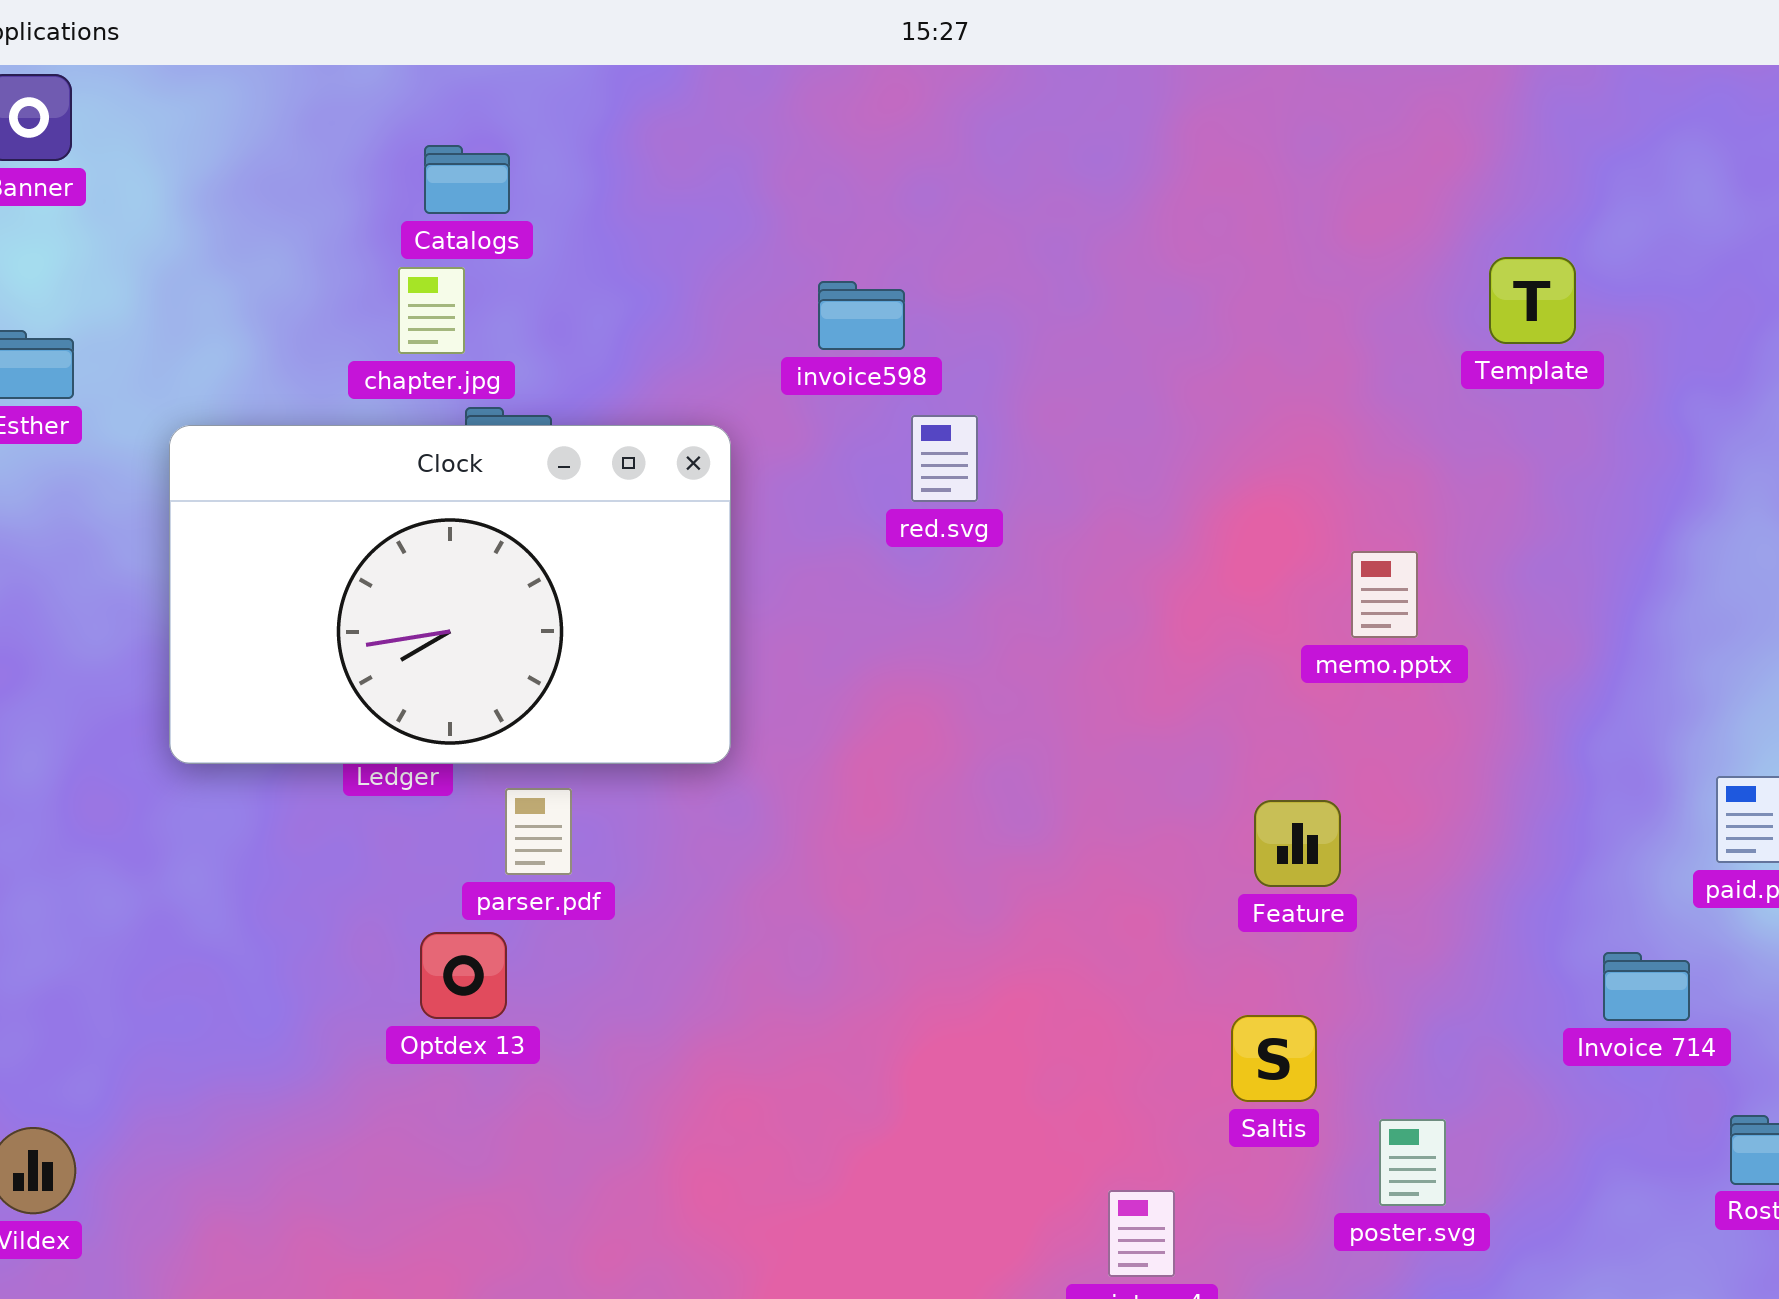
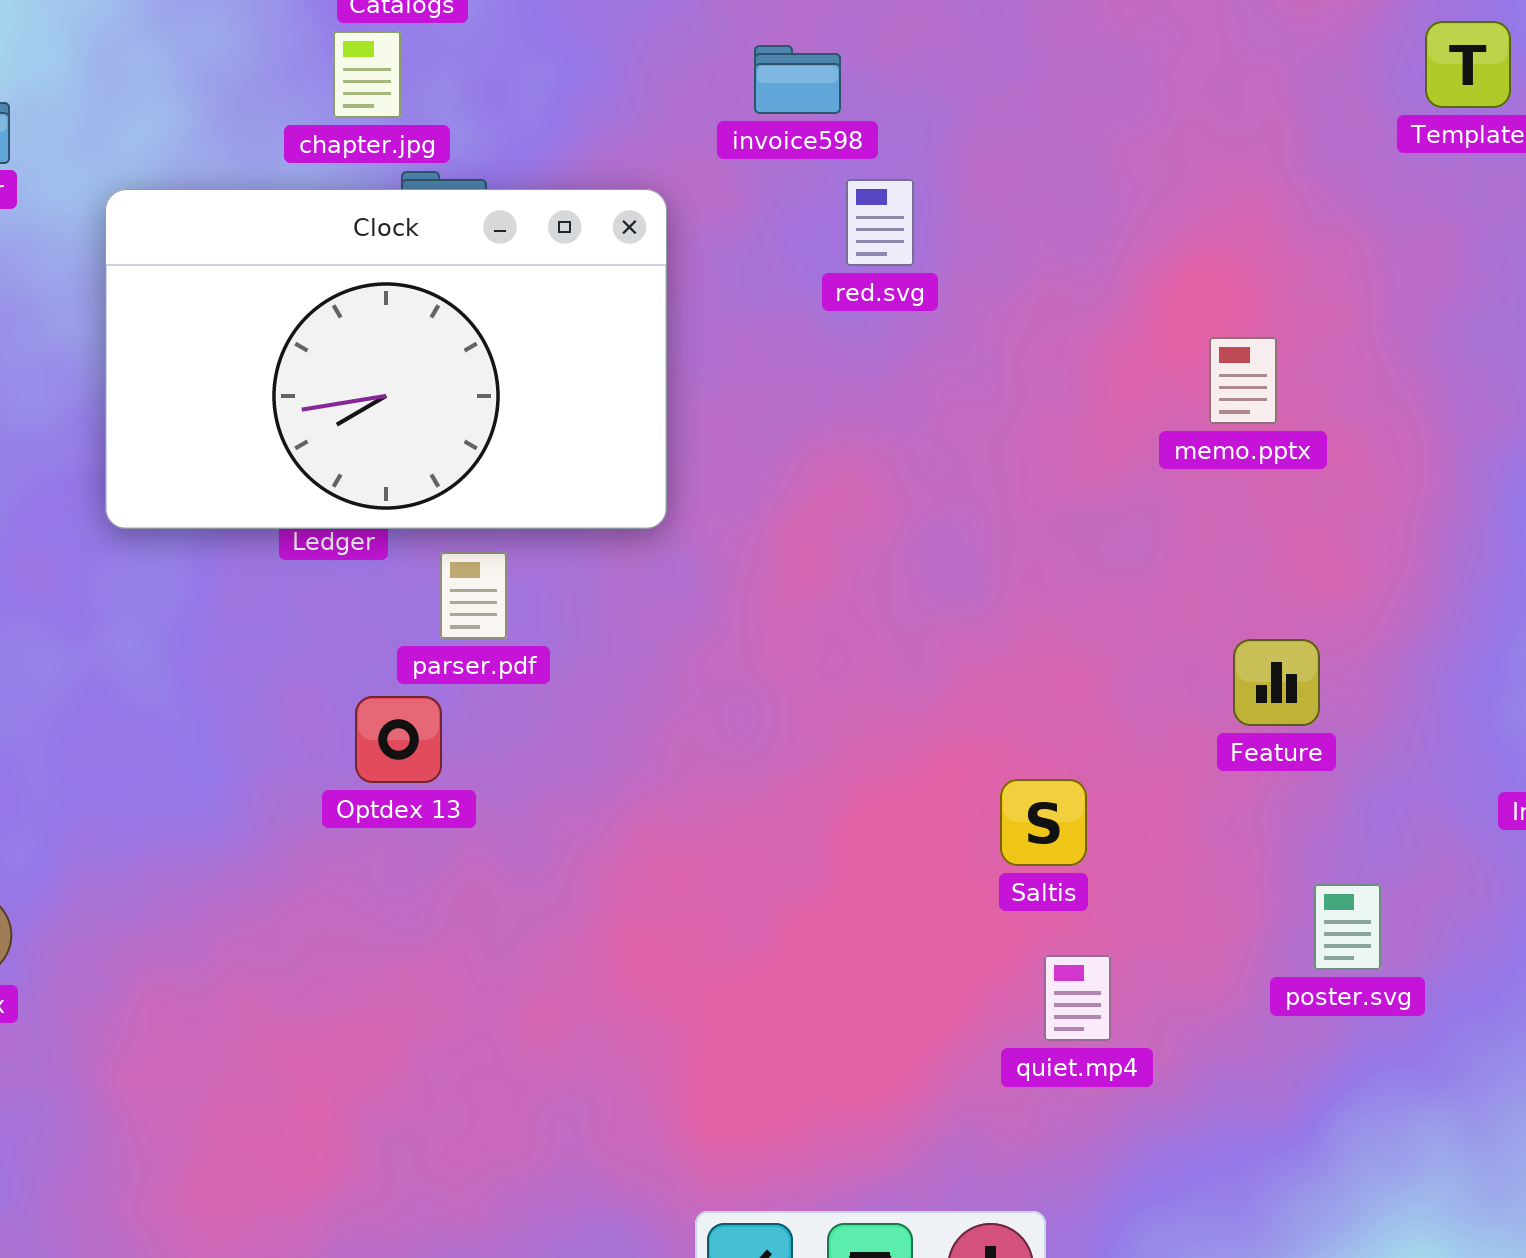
memo.pptx: [1351,551,1418,638] -> [1209,337,1277,424], moved
Feature: [1254,800,1341,887] -> [1233,639,1320,726], moved
Saltis: [1231,1015,1317,1102] -> [1000,779,1087,866], moved

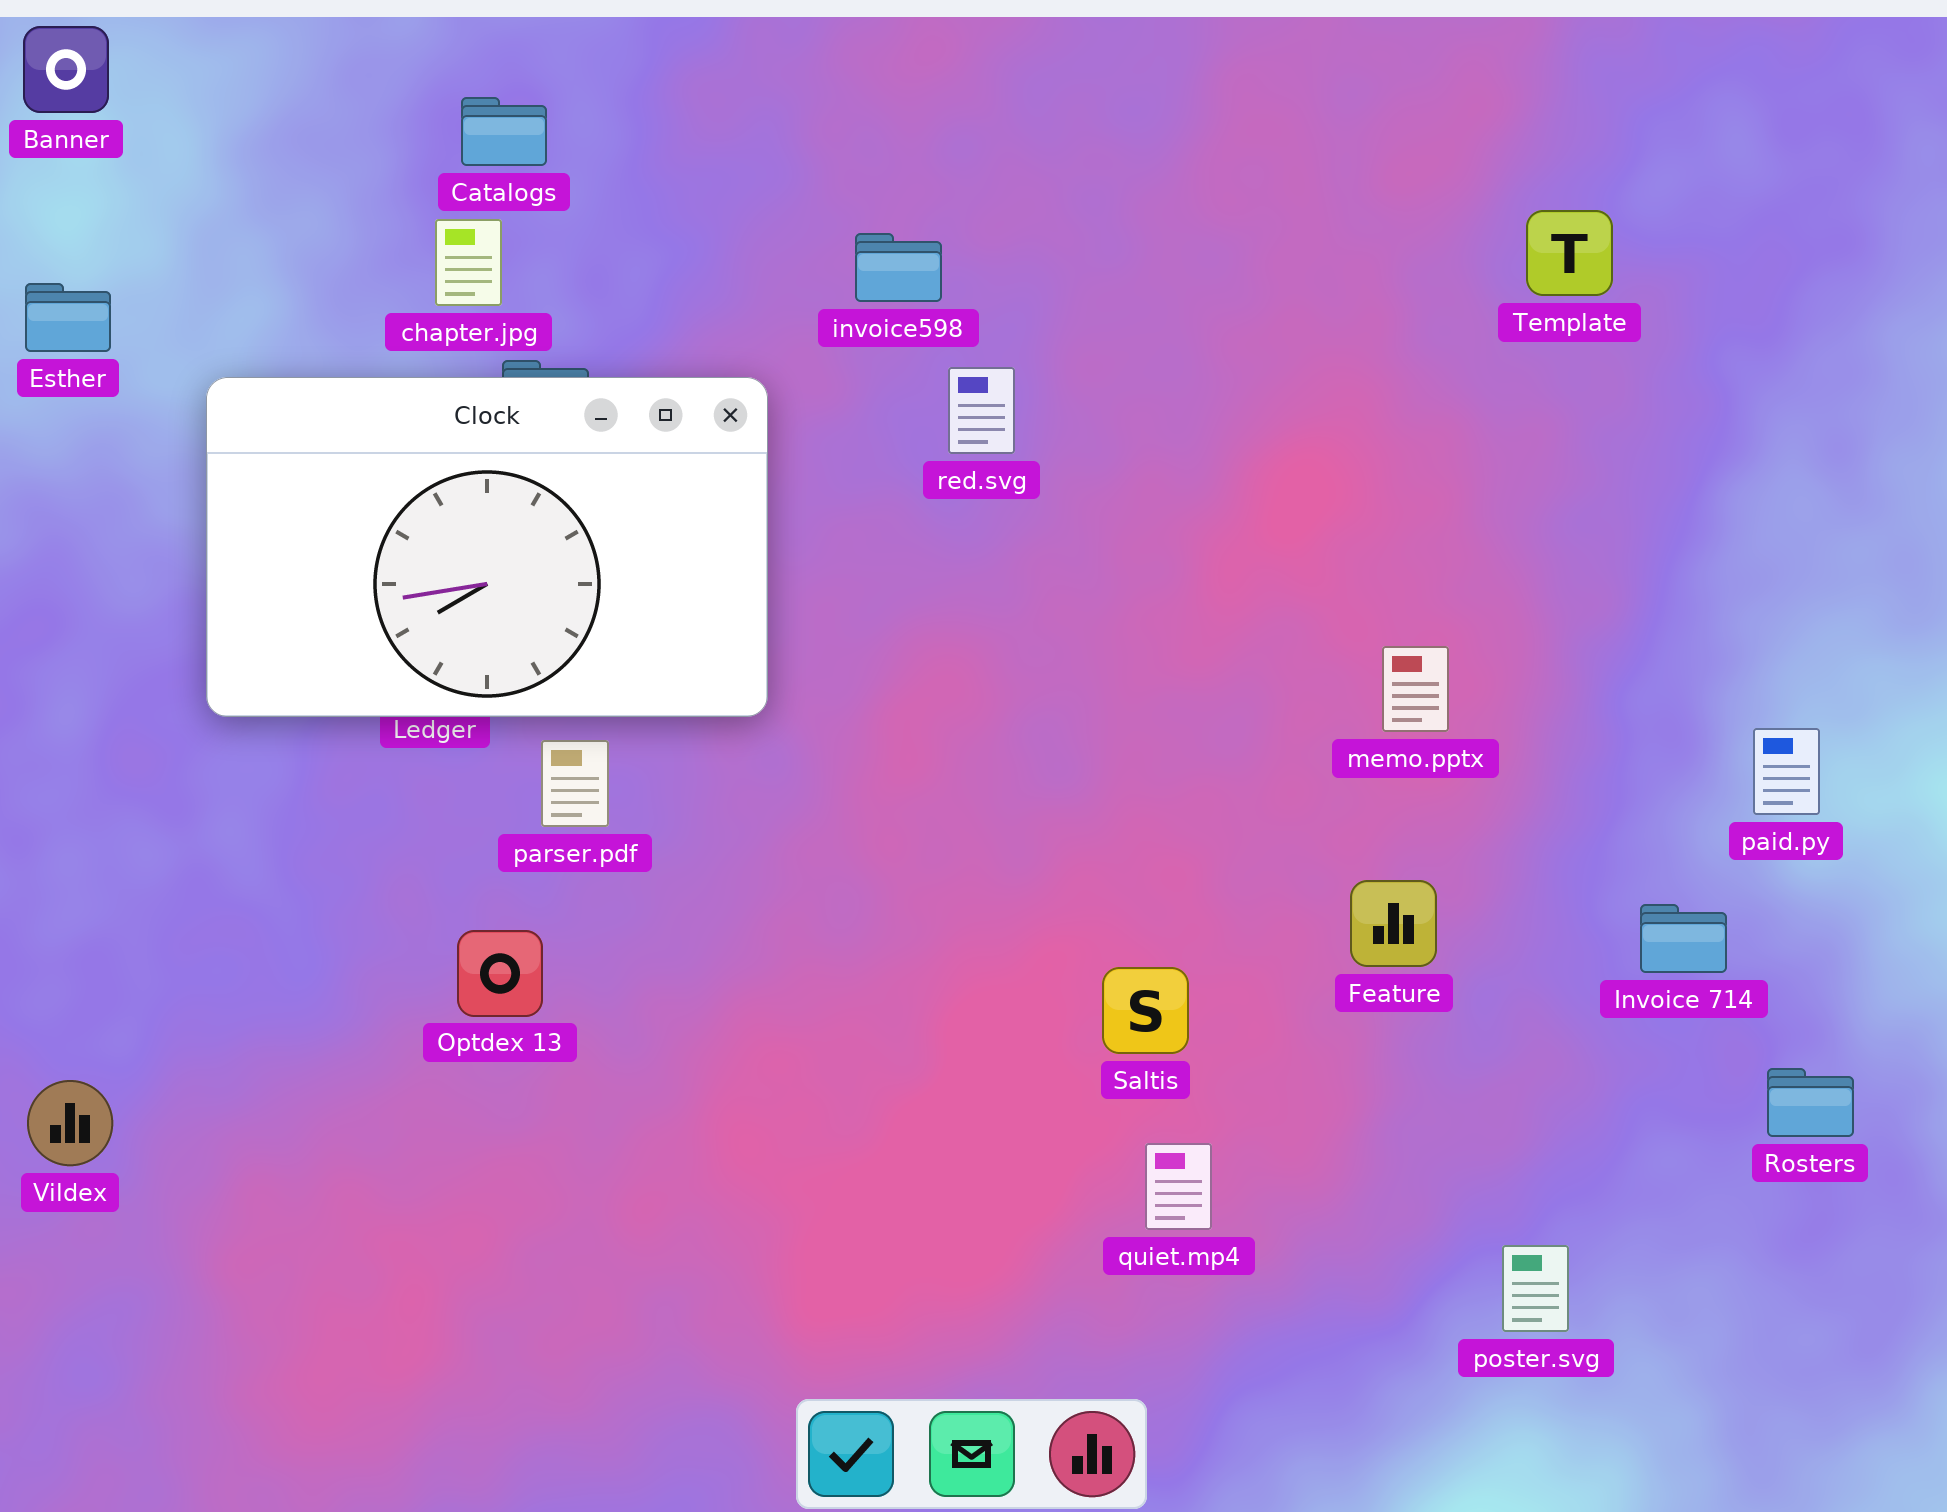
memo.pptx: [1209,337,1277,424] -> [1382,646,1449,732], moved
Feature: [1233,639,1320,726] -> [1350,880,1437,967], moved
Optdex 13: [355,696,442,783] -> [457,930,543,1017], moved
poster.svg: [1314,884,1381,970] -> [1502,1245,1569,1332], moved

